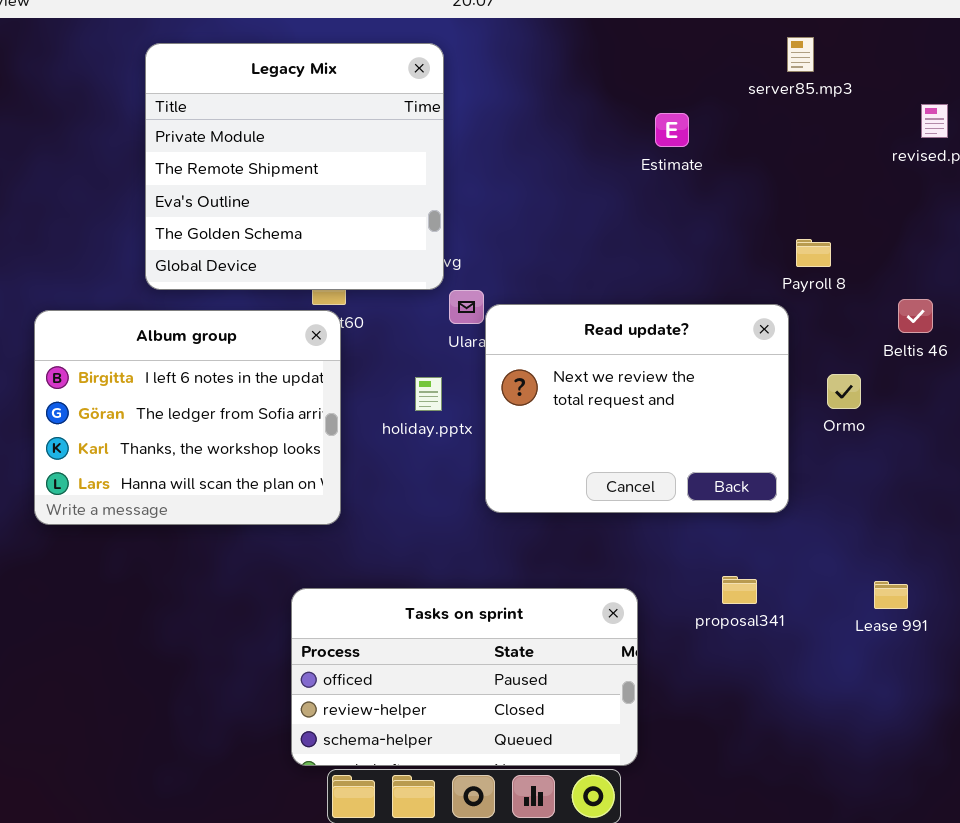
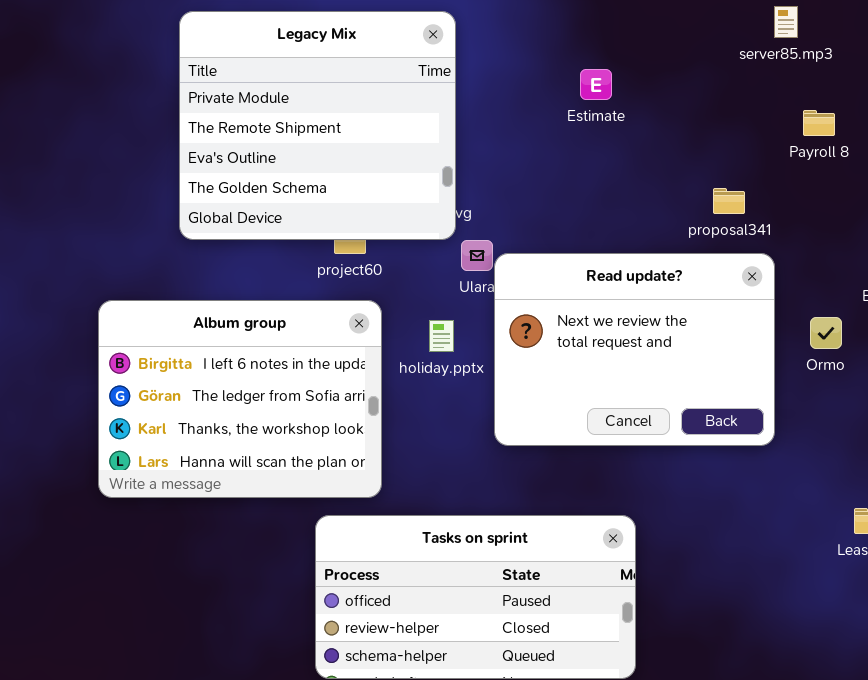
Estimate: [655,113,689,147] -> [580,69,612,100], moved
Payroll 8: [796,239,831,267] -> [803,110,835,136], moved
Album group: [34,310,341,525] -> [98,300,382,498], moved
proposal341: [722,576,757,604] -> [713,188,745,214], moved

